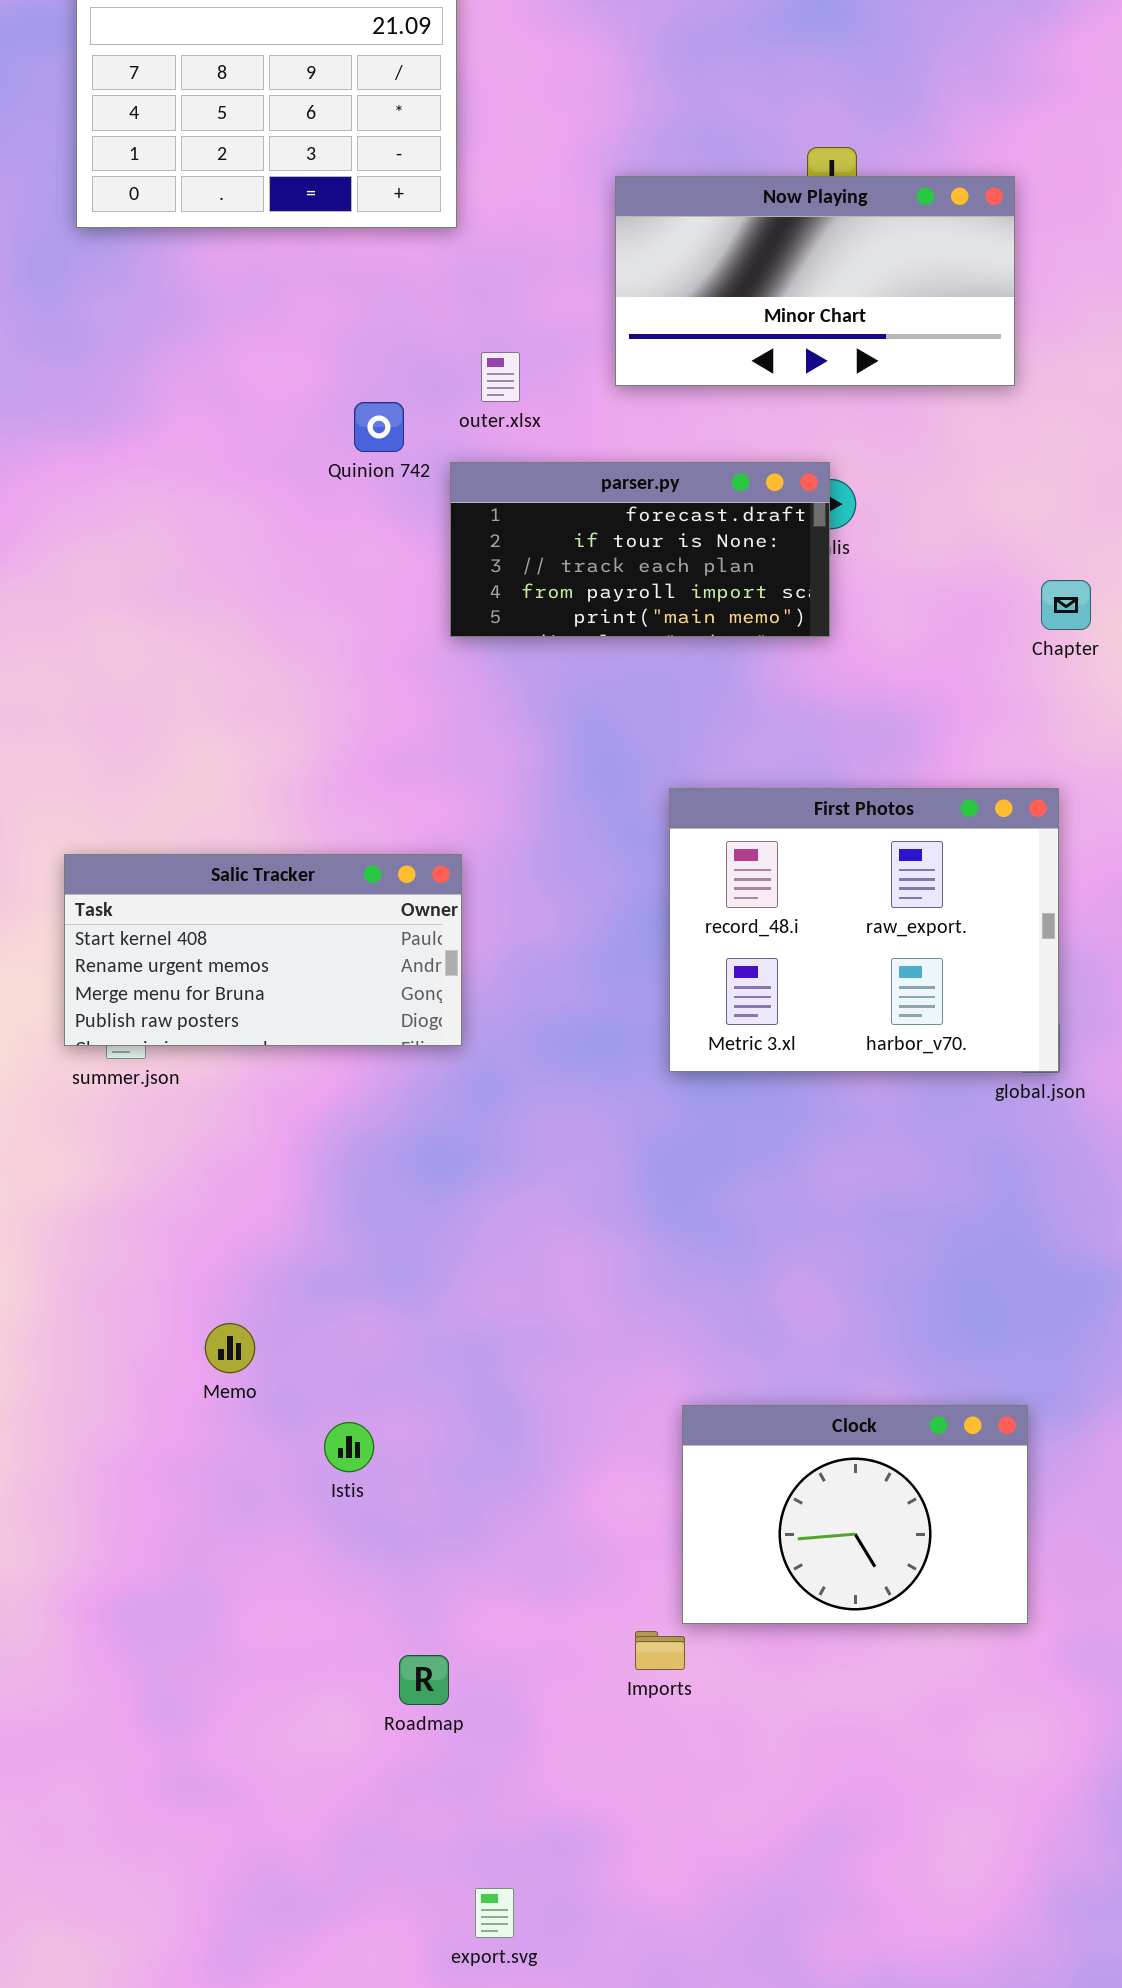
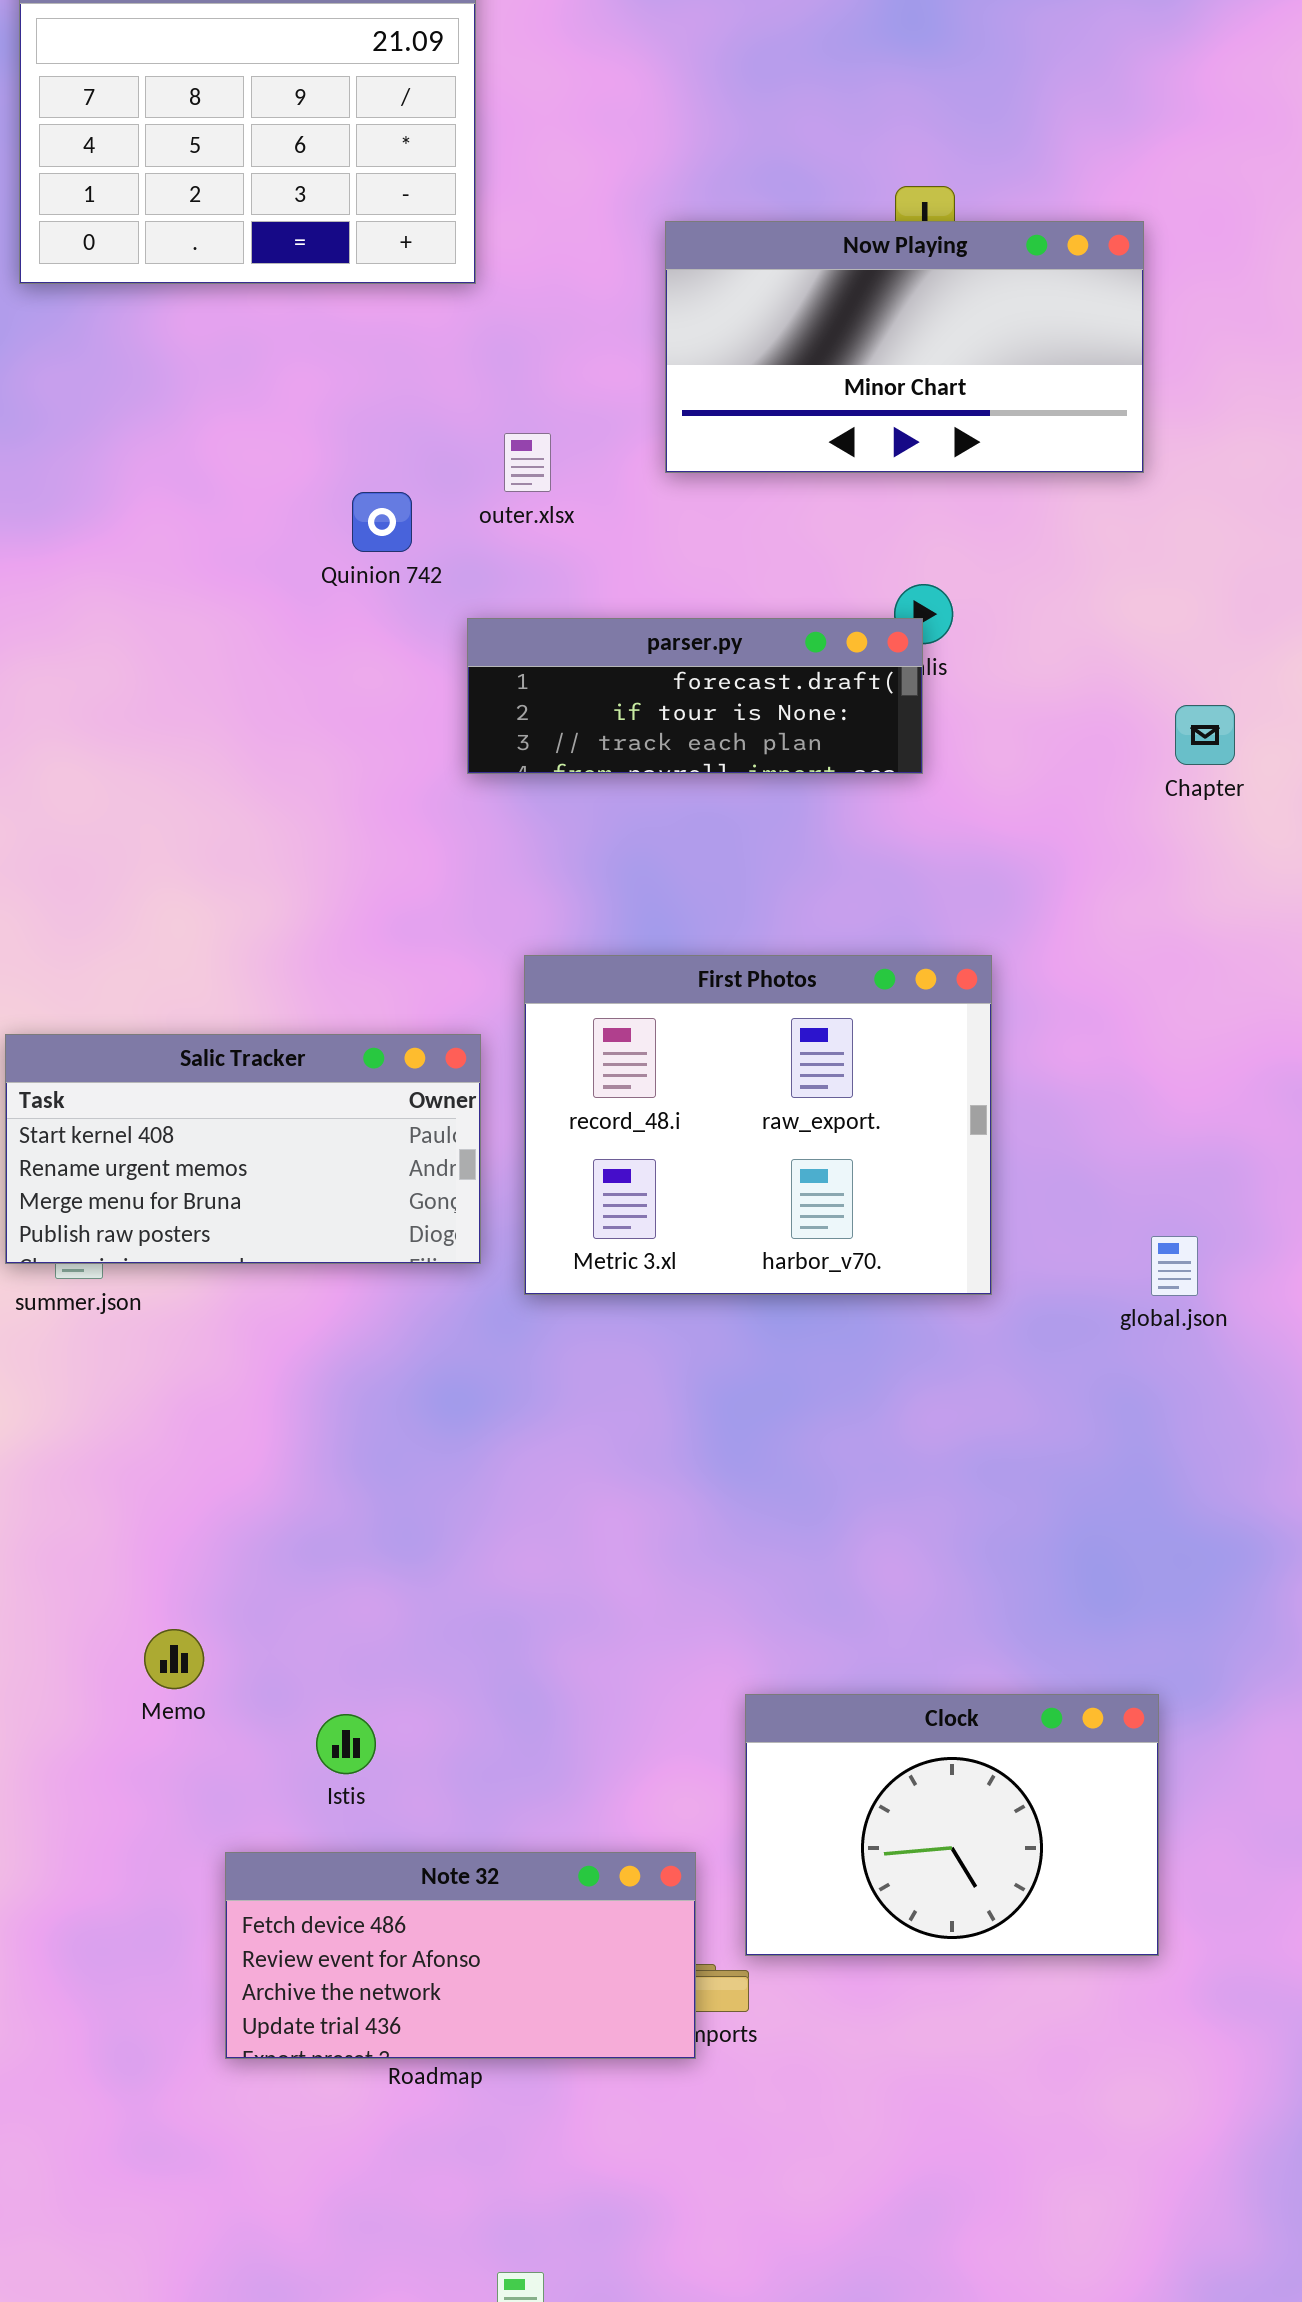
parser.py: [450,462,830,637] -> [467,618,923,774], resized
First Photos: [669,788,1059,1072] -> [524,955,992,1295], moved
Memo: [205,1323,255,1373] -> [144,1629,204,1689], moved
Note 32: none -> [225,1852,696,2059], opened

